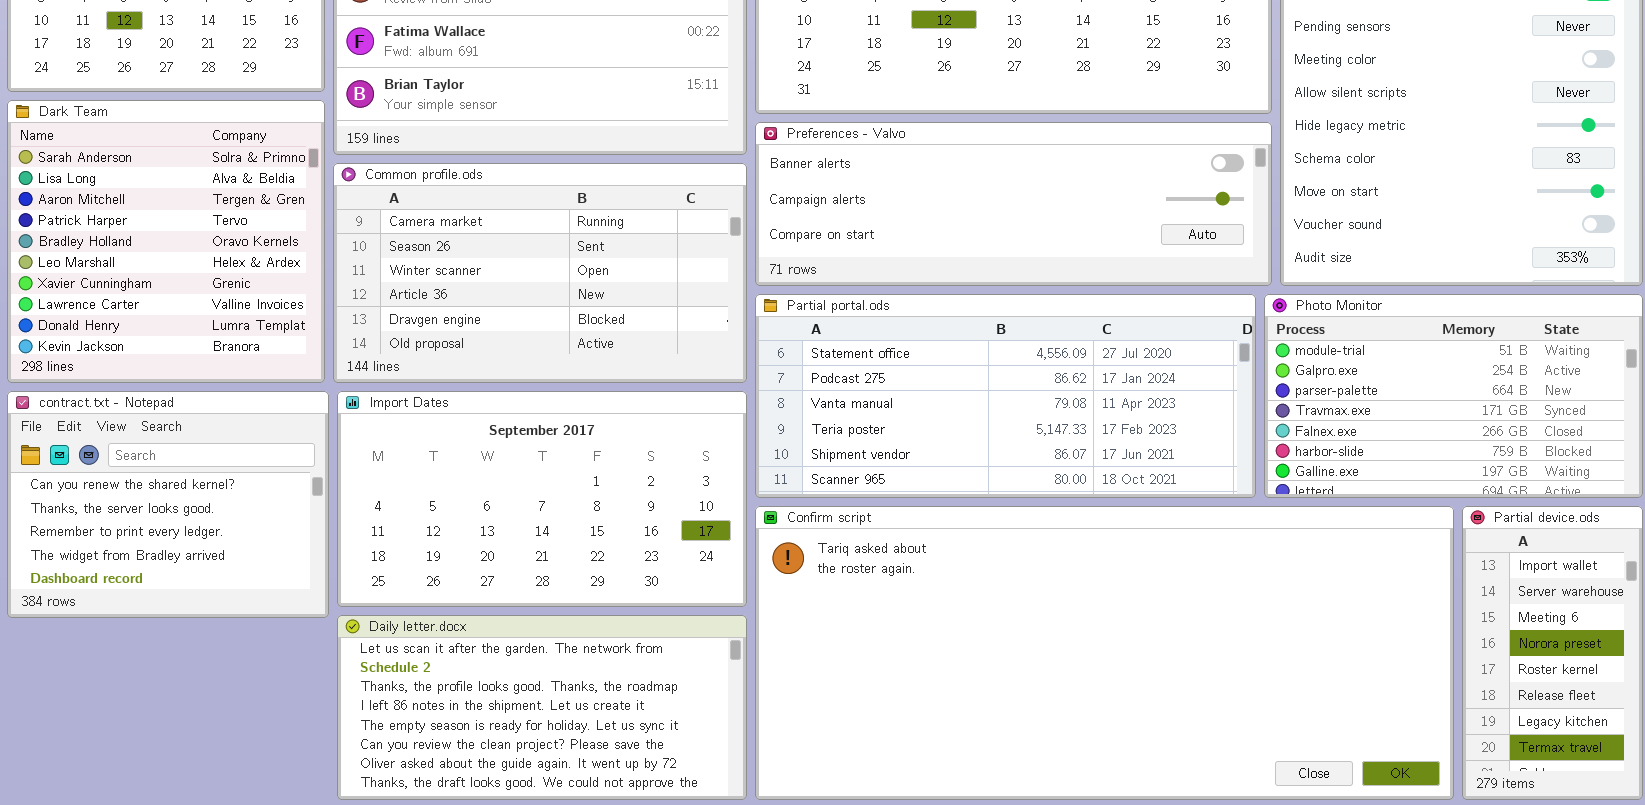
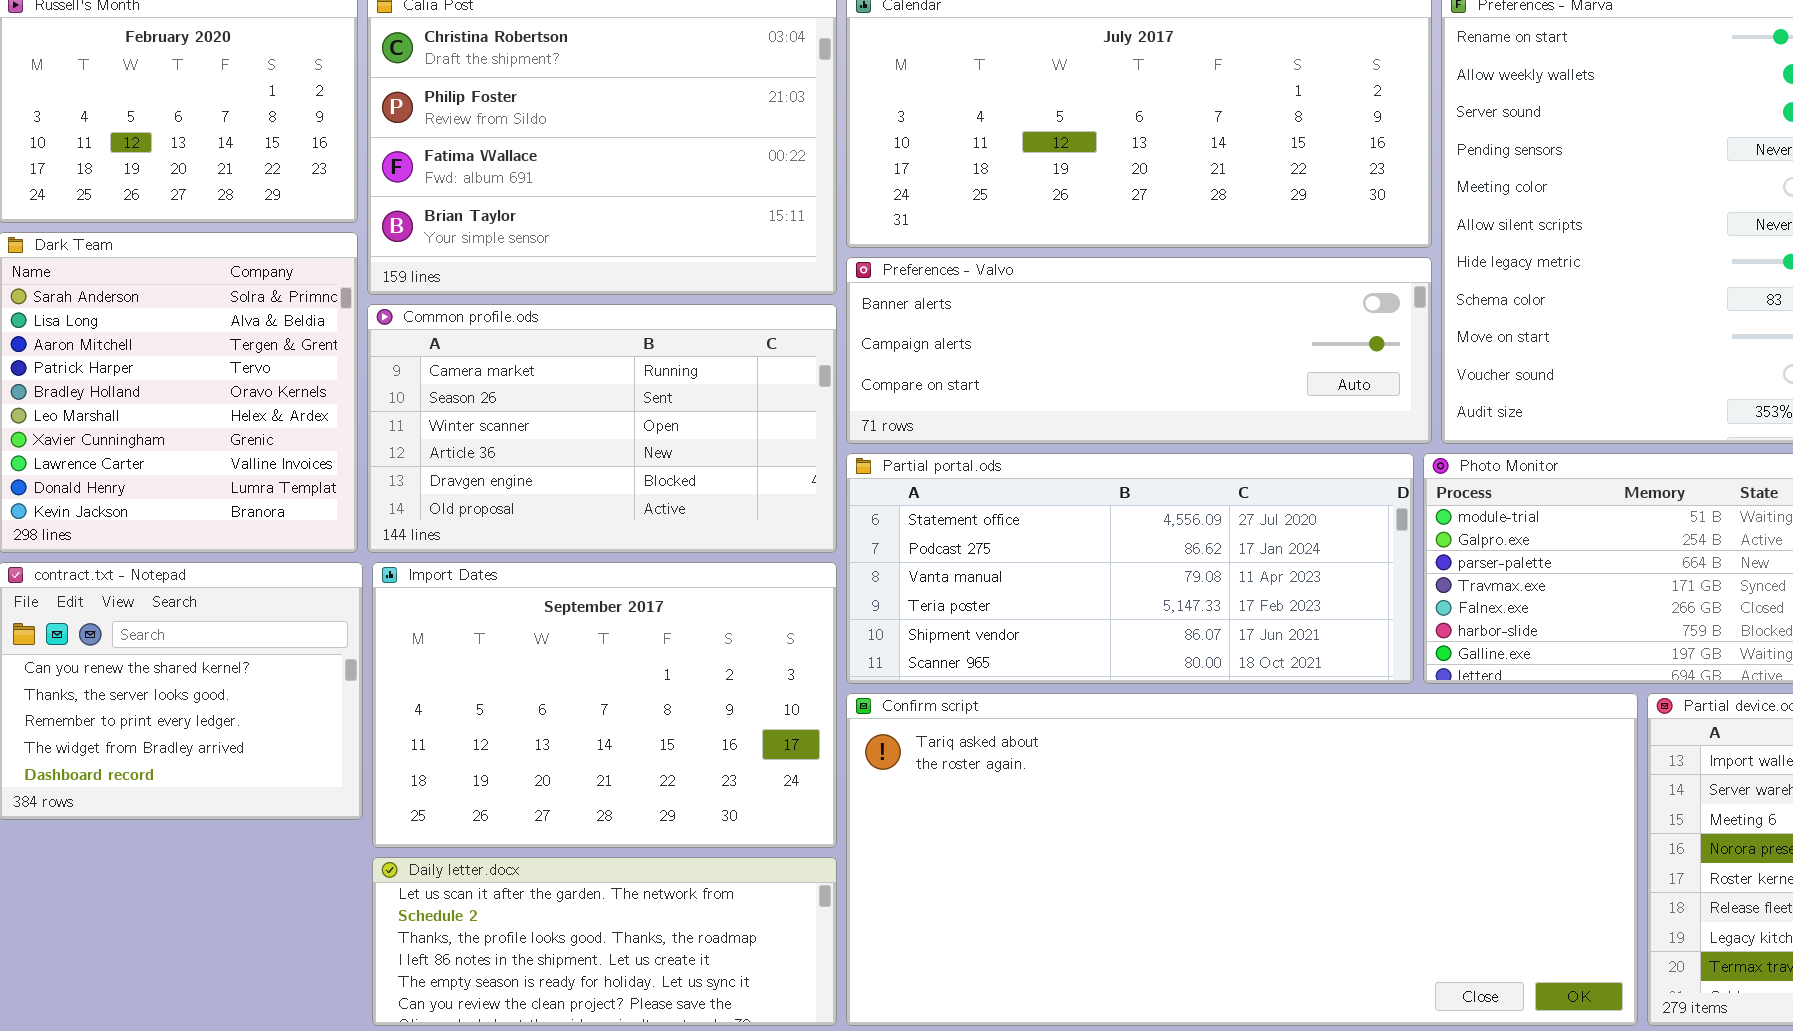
Import Dates: [337,391,747,607] -> [372,562,837,848], resized
Daily letter.docx: [337,615,747,800] -> [372,857,837,1026], resized

